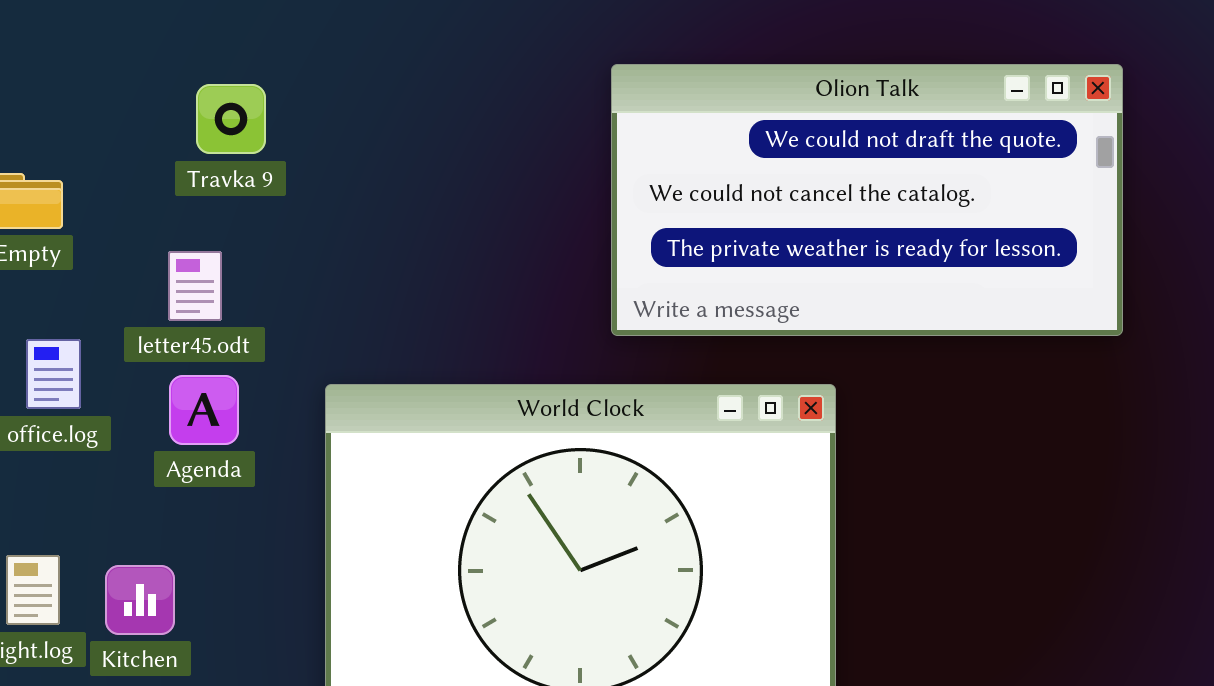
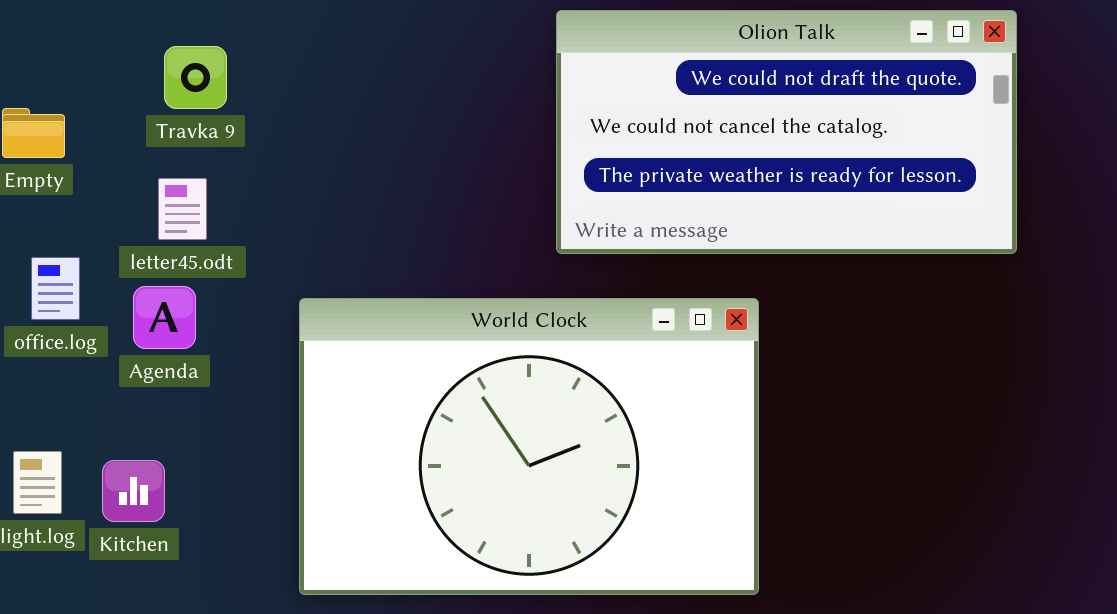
Travka 9: [196,84,266,154] -> [164,46,227,109], moved
Agenda: [169,375,239,445] -> [133,286,196,349], moved

